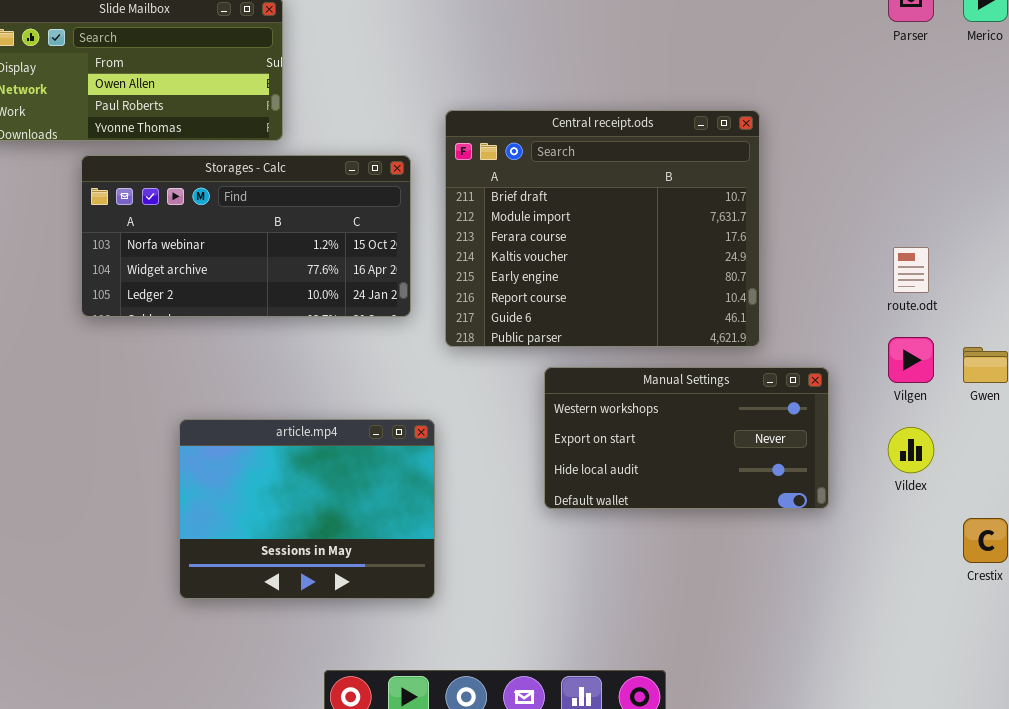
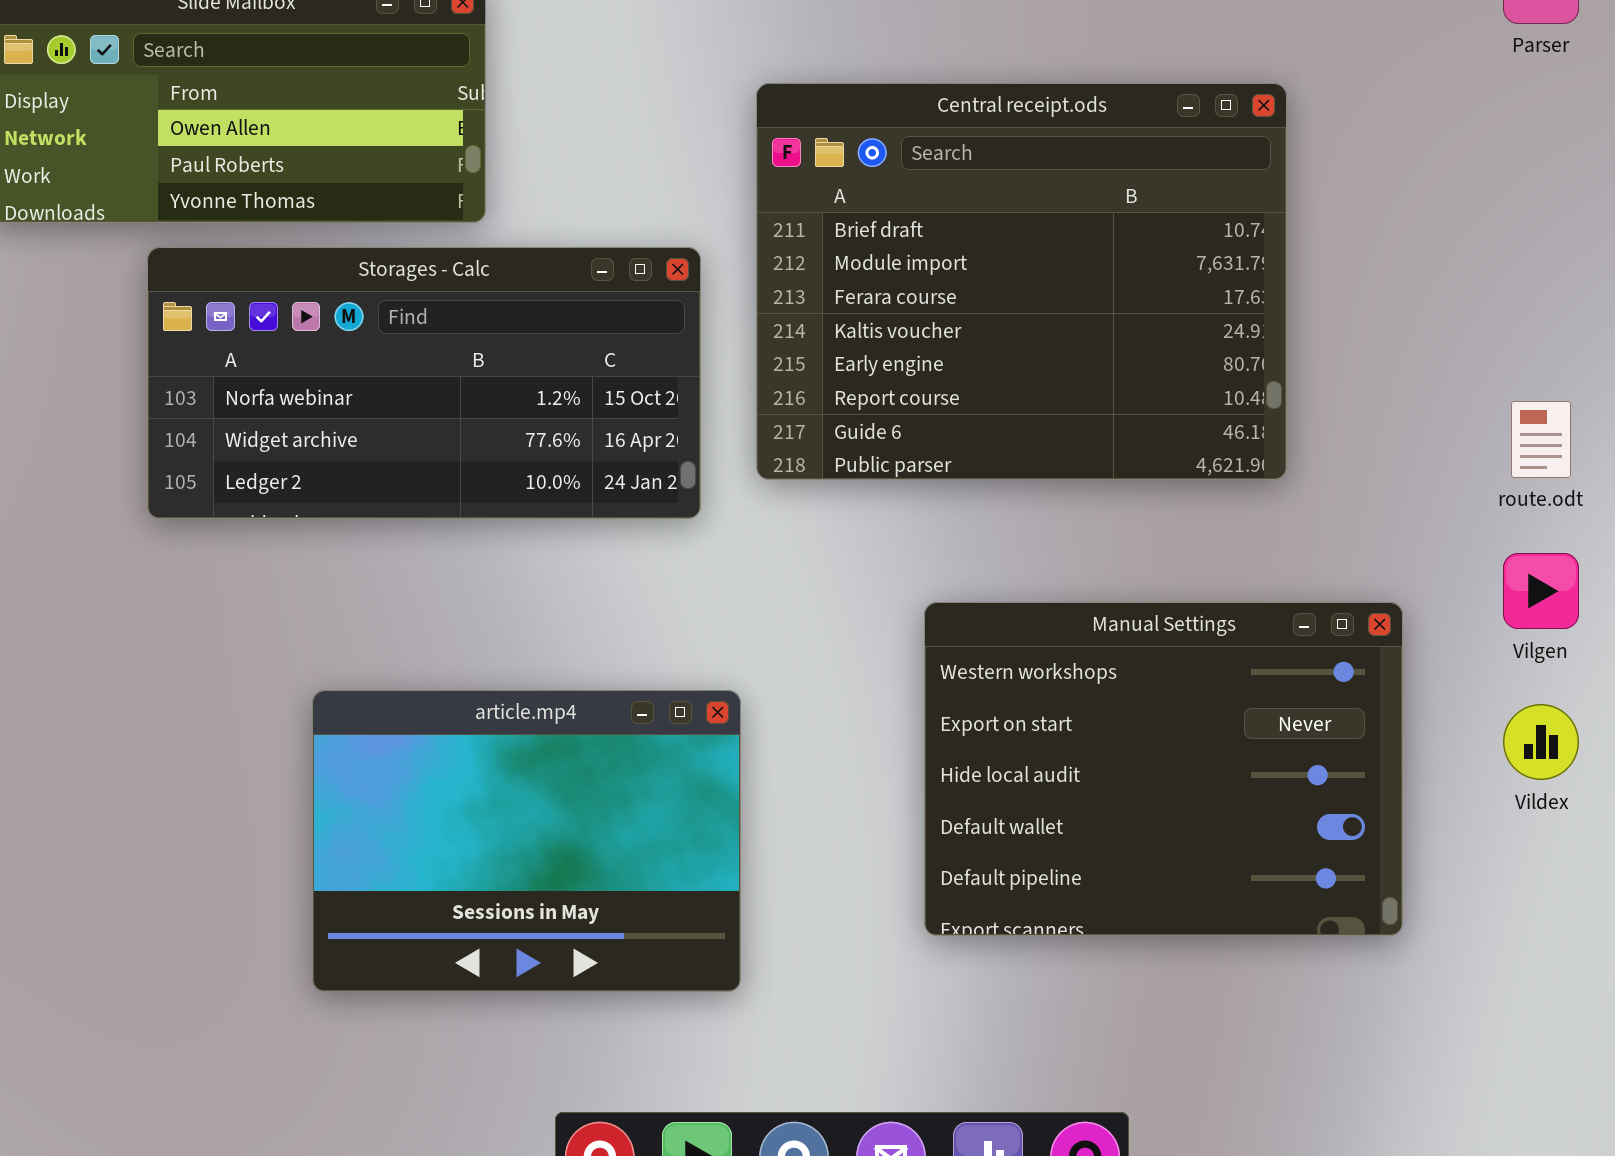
Central receipt.ods: [445,110,760,347] -> [756,83,1287,480], moved
Manual Settings: [544,367,829,509] -> [924,602,1403,936], resized

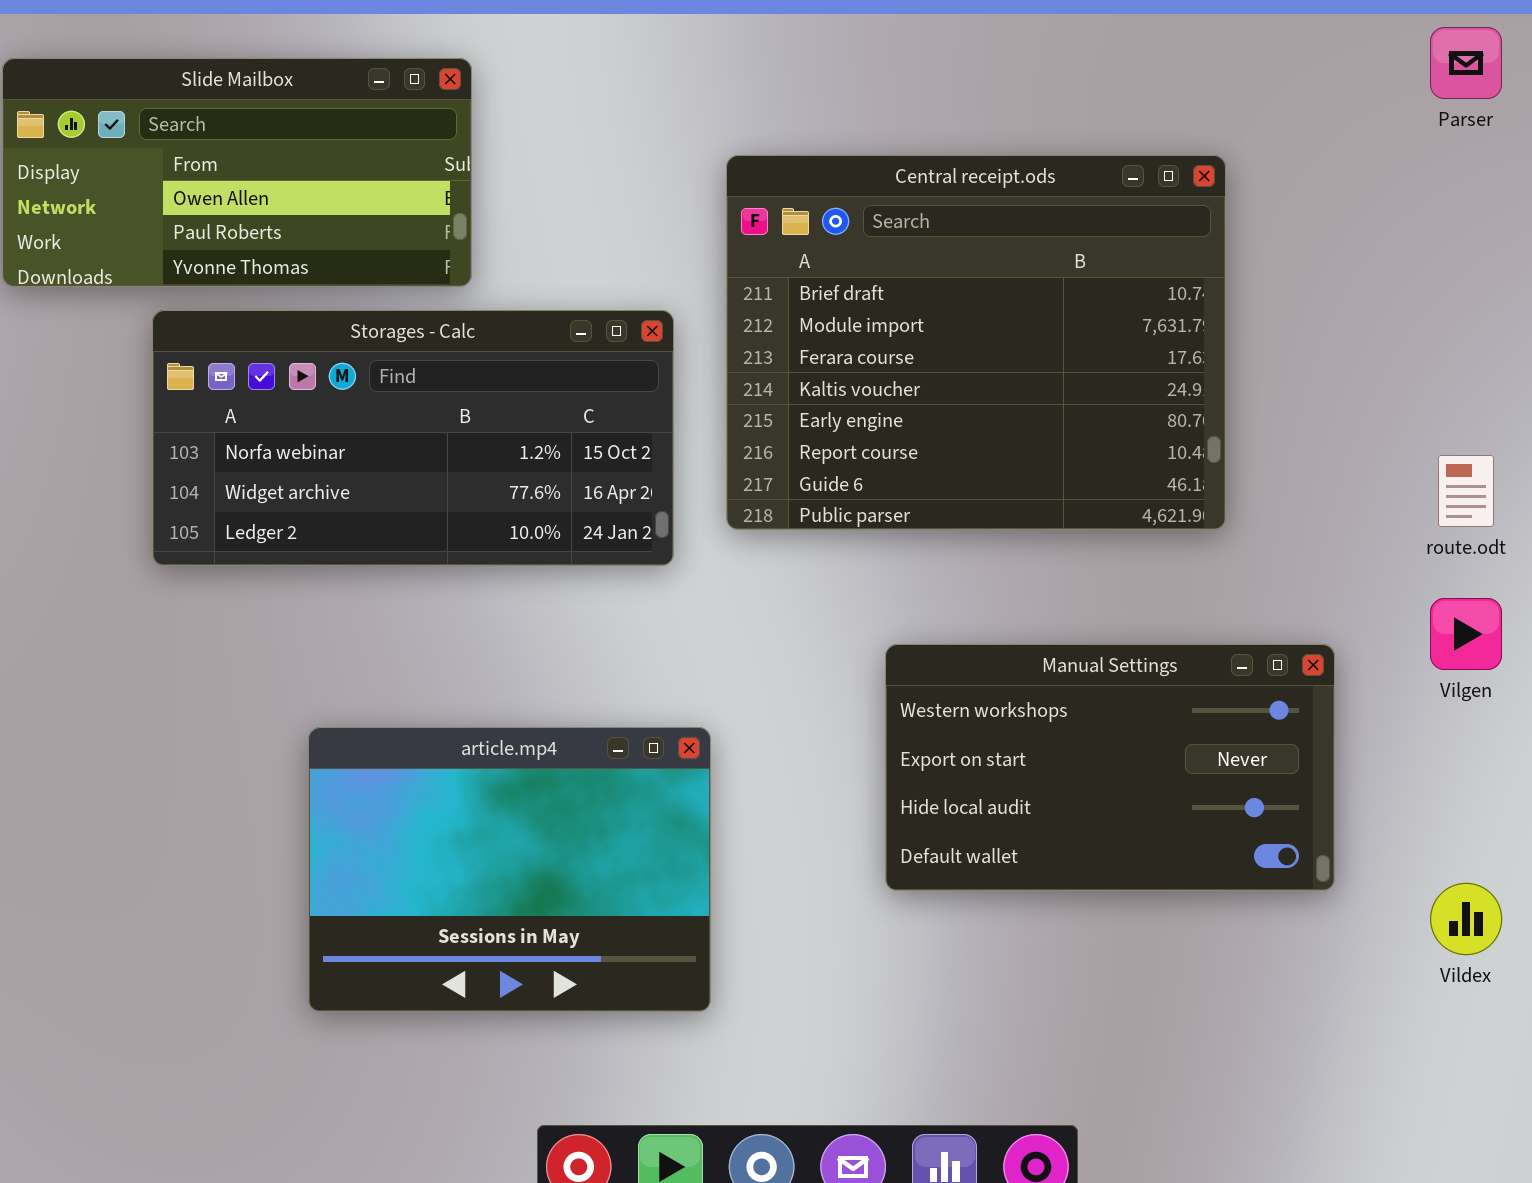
Manual Settings: [924,602,1403,936] -> [885,644,1335,891], resized
Vildex: [1503,704,1579,780] -> [1430,883,1502,955], moved

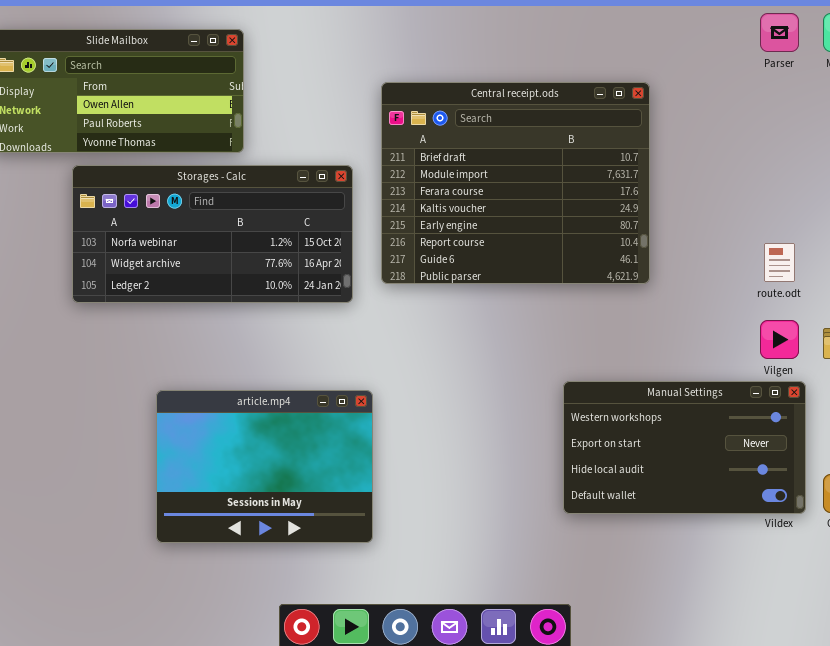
Manual Settings: [885,644,1335,891] -> [563,381,806,514], moved

